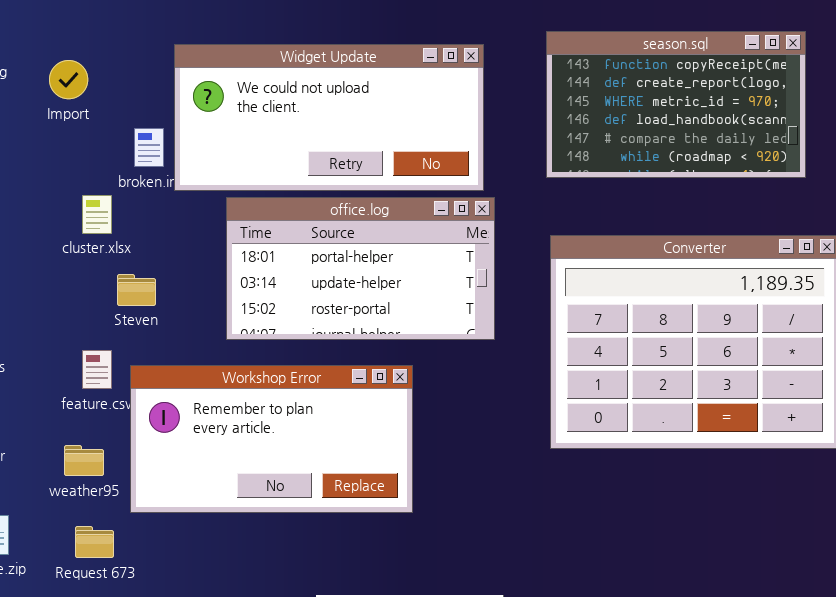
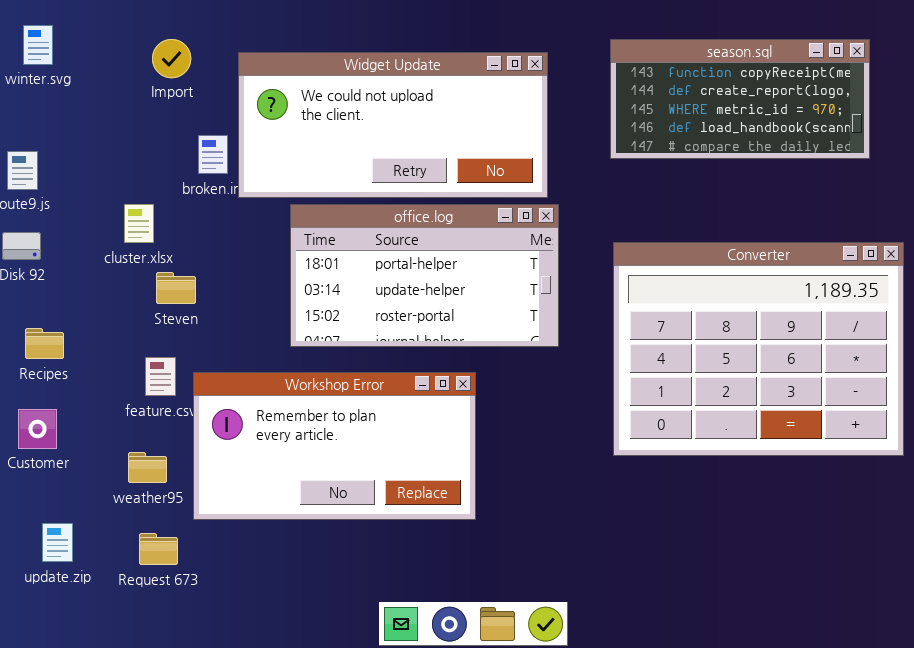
season.sql: [546,31,806,178] -> [610,39,870,159], resized
Import: [49,60,88,99] -> [152,39,191,78], moved
cluster.xlsx: [82,195,112,234] -> [124,204,154,243], moved
Steven: [117,274,156,306] -> [156,272,196,304], moved

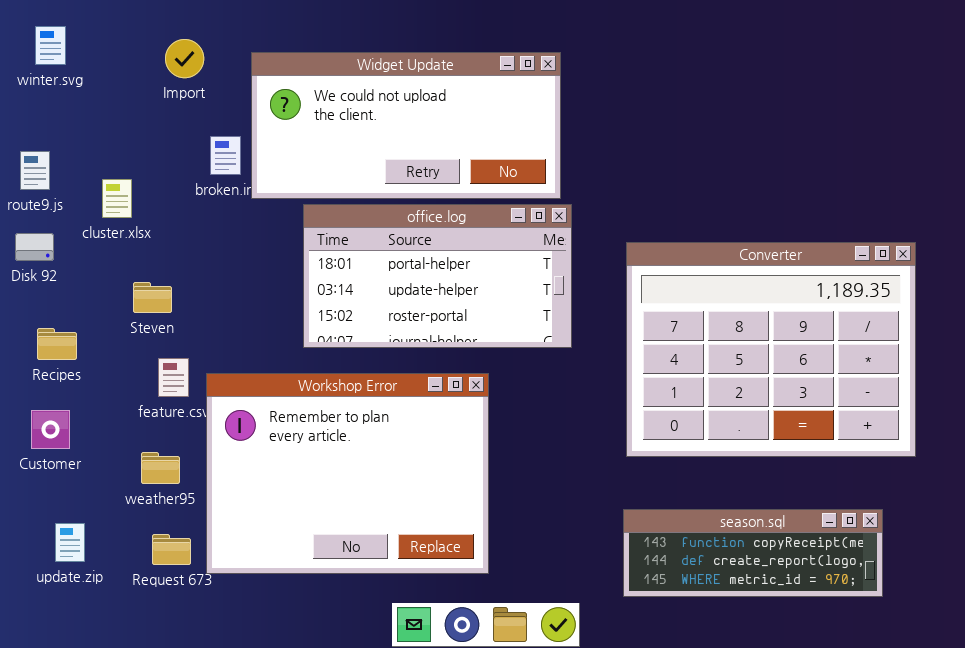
season.sql: [610,39,870,159] -> [623,509,883,597], moved, resized
cluster.xlsx: [124,204,154,243] -> [102,179,132,218], moved
Steven: [156,272,196,304] -> [133,282,172,313], moved
Workshop Error: [193,372,476,520] -> [206,373,489,574], resized

